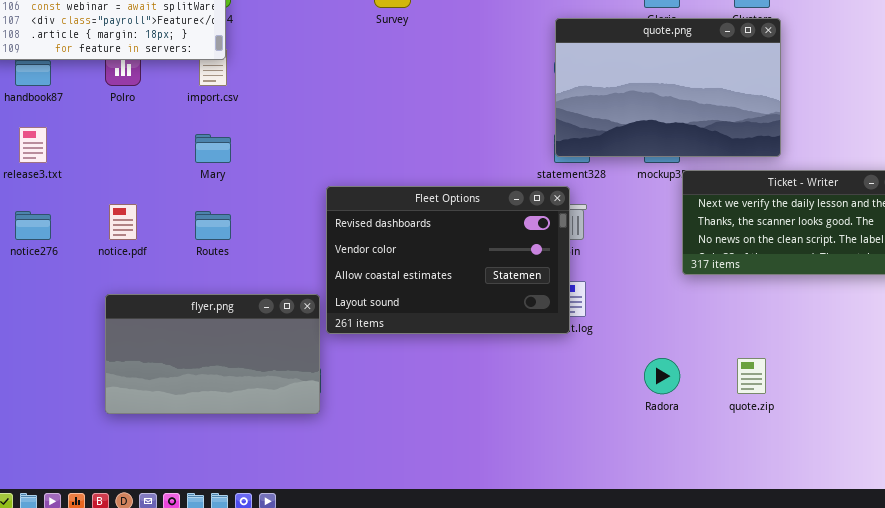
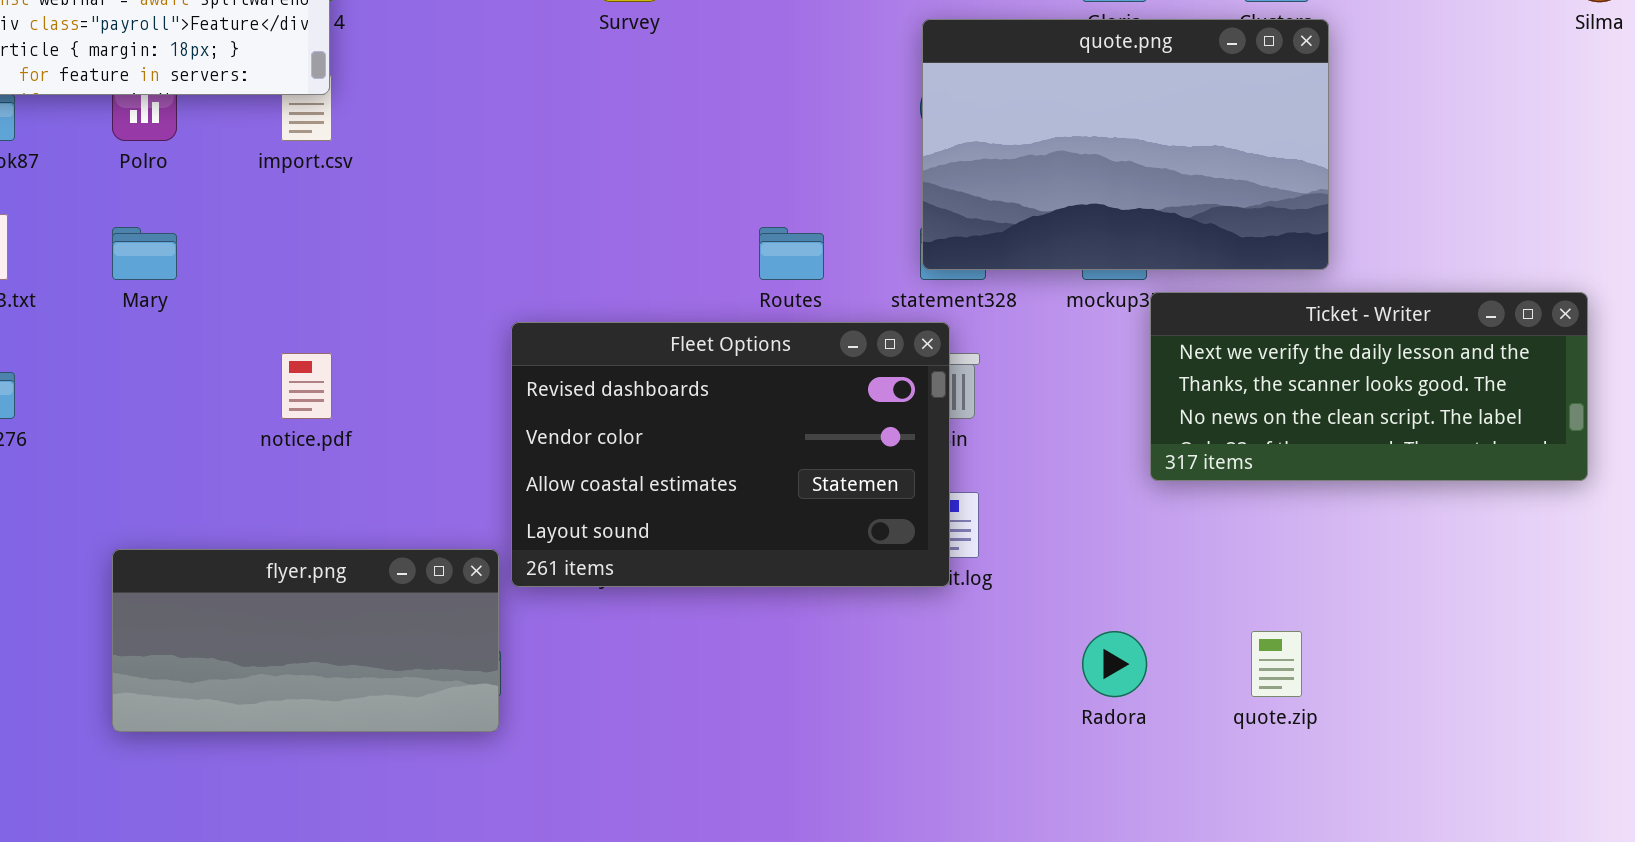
Mary: [195,134,231,163] -> [112,227,177,280], moved
notice.pdf: [109,204,137,240] -> [281,353,332,419], moved
Routes: [195,211,231,240] -> [759,227,824,280], moved
flyer.png: [105,294,320,414] -> [112,549,499,732], resized

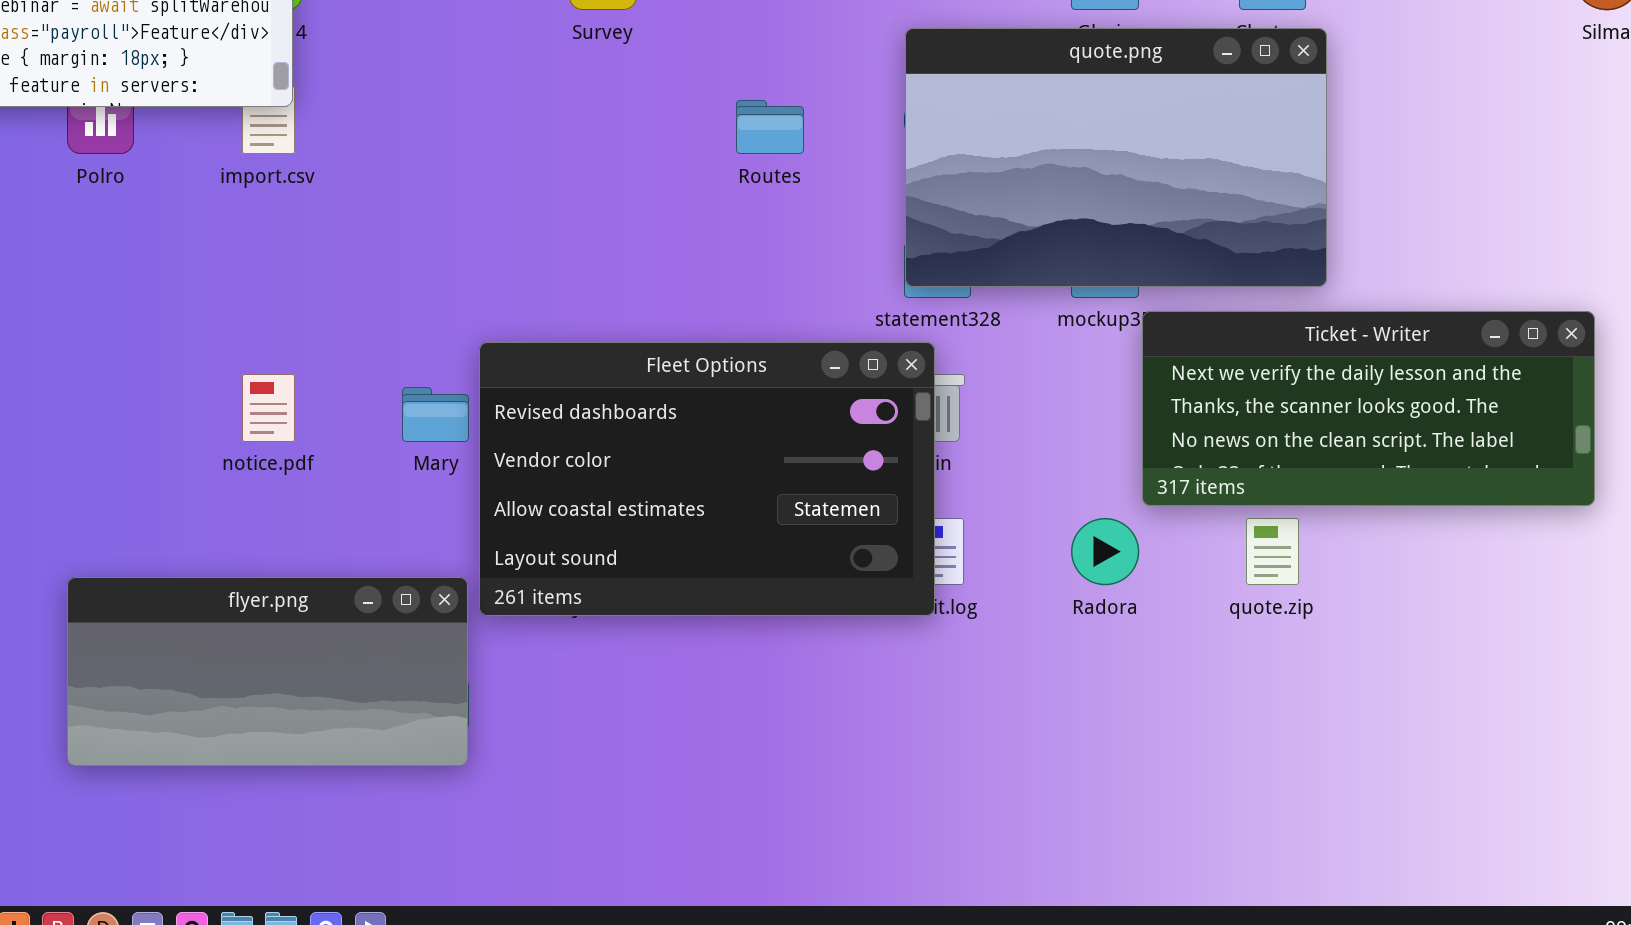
Mary: [112,227,177,280] -> [402,387,469,442], moved
Routes: [759,227,824,280] -> [736,100,804,154], moved
Radora: [1082,631,1147,697] -> [1071,518,1139,585], moved
quote.zip: [1251,631,1302,697] -> [1246,518,1299,585], moved

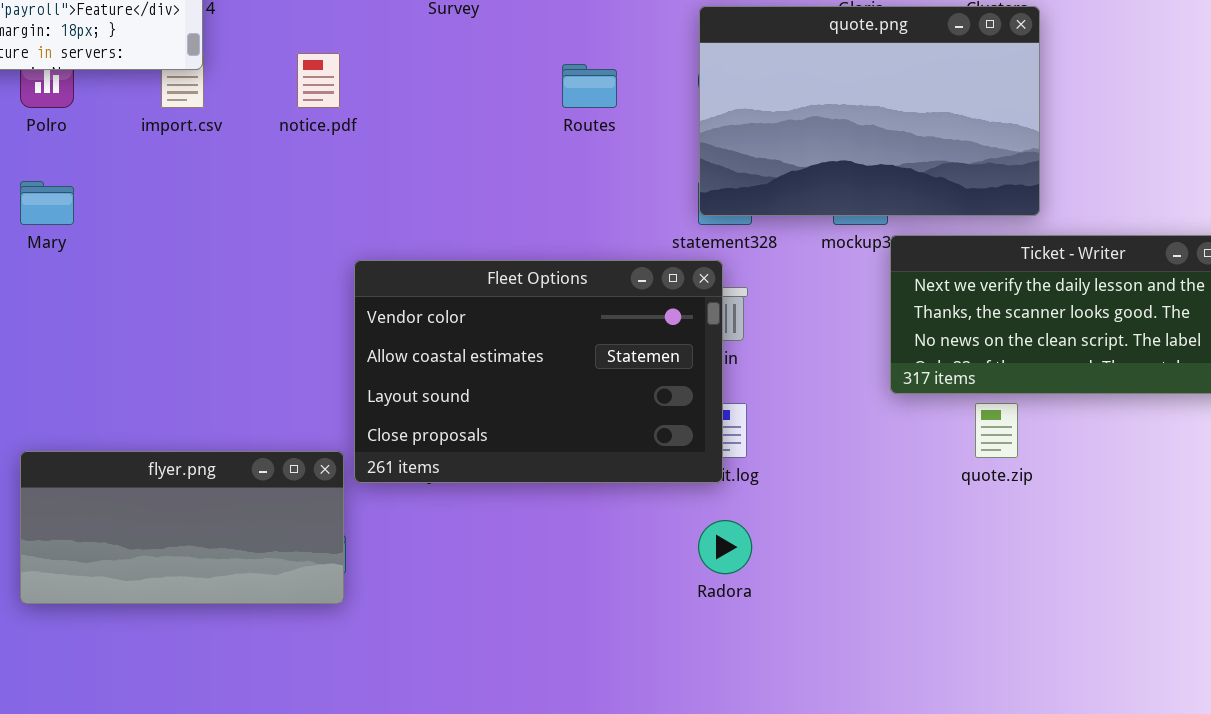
Fleet Options: [479,342,935,616] -> [354,260,723,483], scrolled down 1 row
notice.pdf: [242,374,295,442] -> [297,53,340,108], moved
Mary: [402,387,469,442] -> [20,181,74,225], moved
Radora: [1071,518,1139,585] -> [698,520,752,574], moved

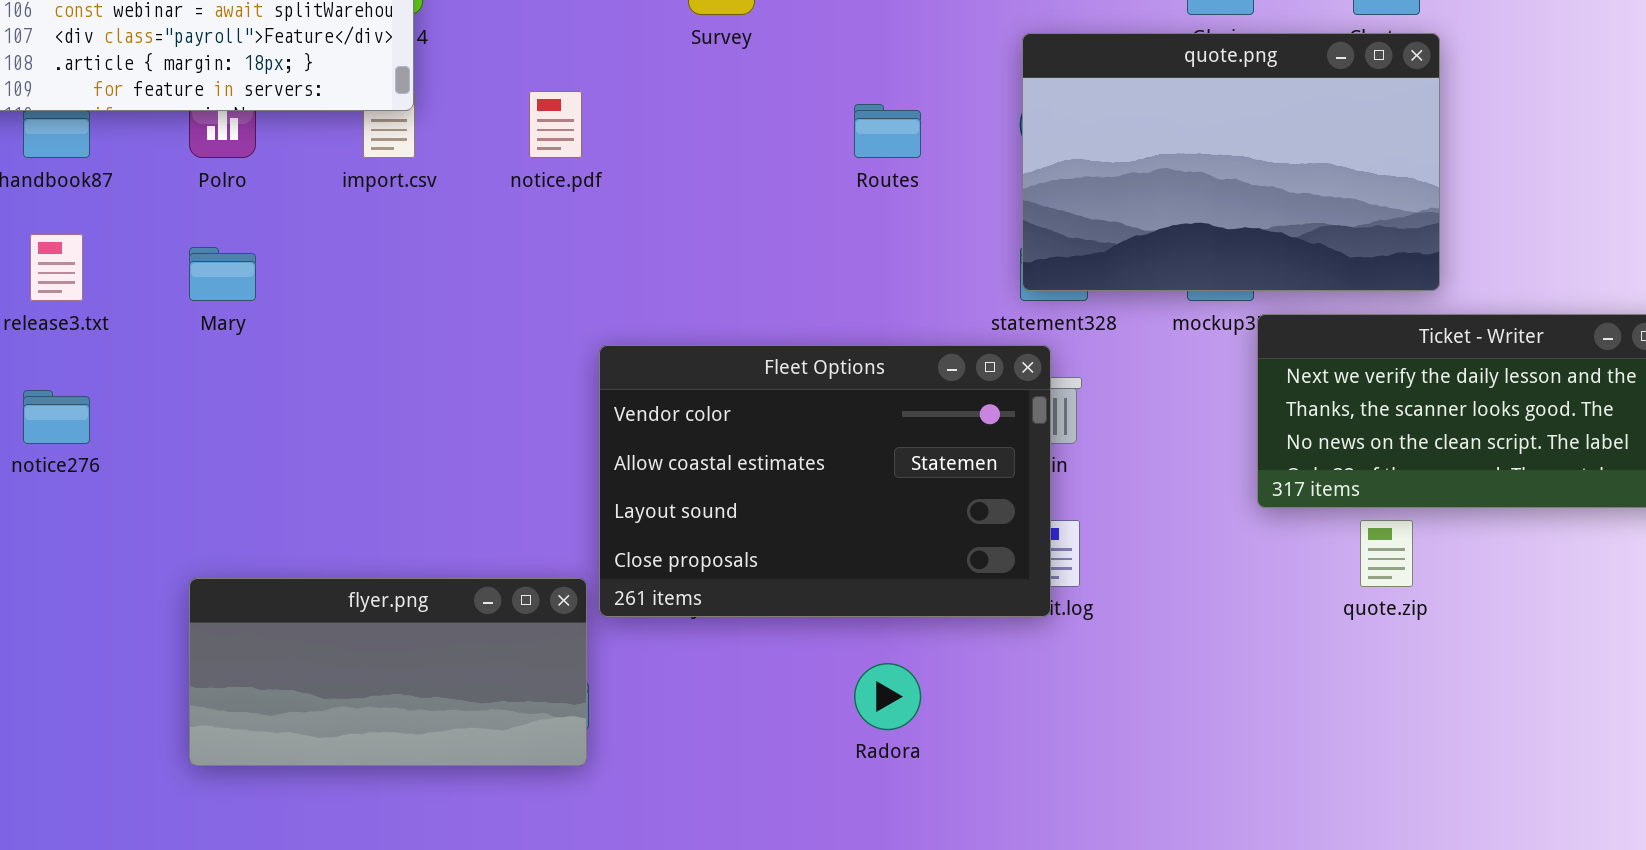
Radora: [698,520,752,574] -> [854,663,921,730], moved

